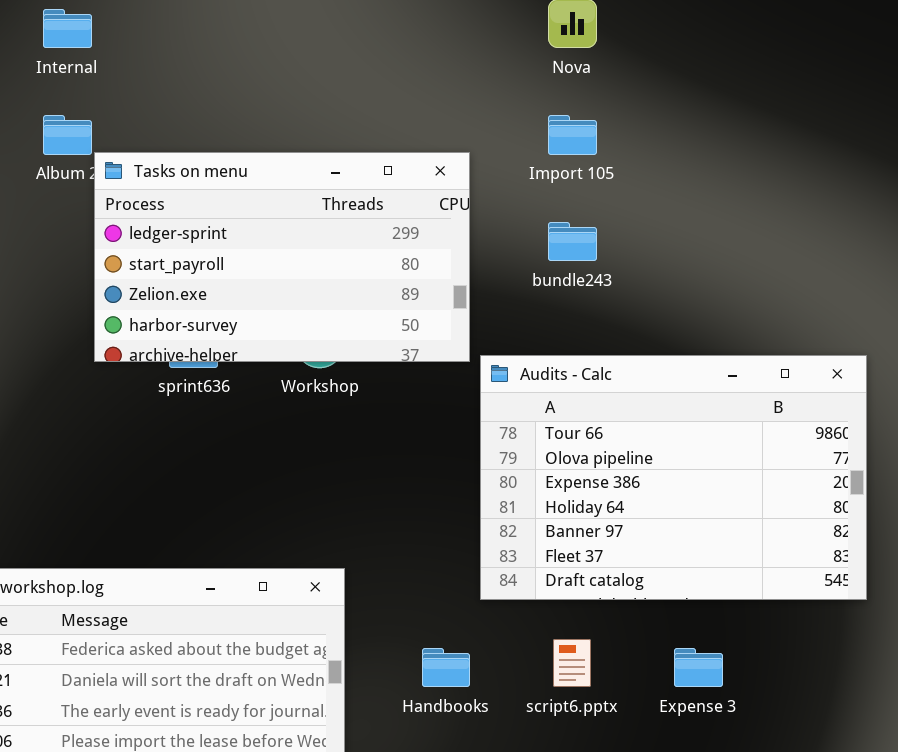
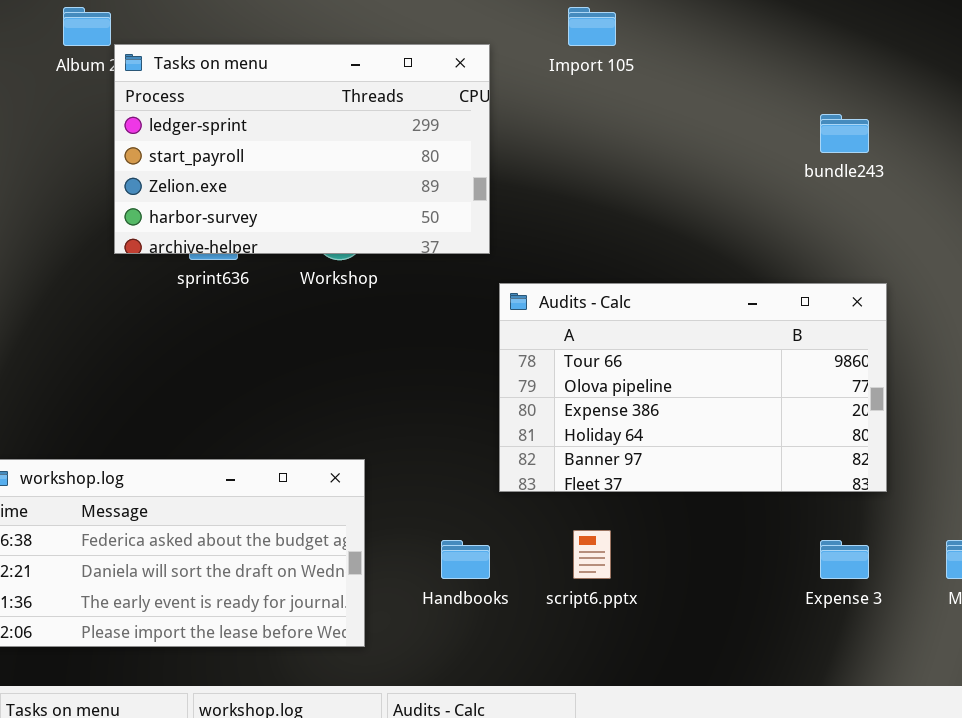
bundle243: [548,222,597,261] -> [820,114,869,153], moved
Audits - Calc: [480,355,867,600] -> [499,283,887,492], resized
Expense 3: [674,648,723,687] -> [820,540,869,579], moved

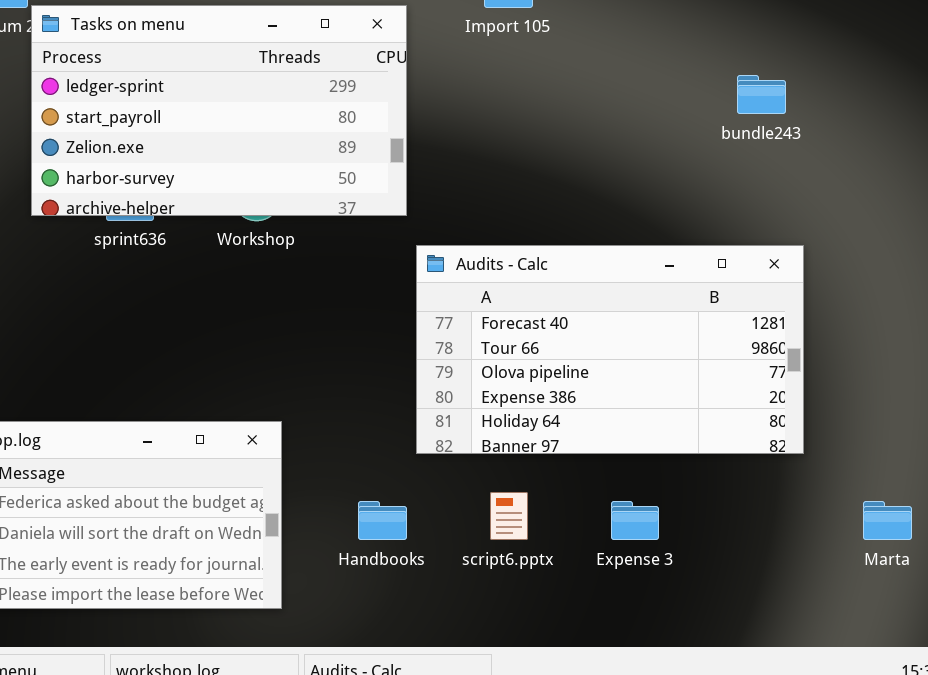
Audits - Calc: [499,283,887,492] -> [416,245,804,454], scrolled up 1 row
Expense 3: [820,540,869,579] -> [611,501,659,540], moved

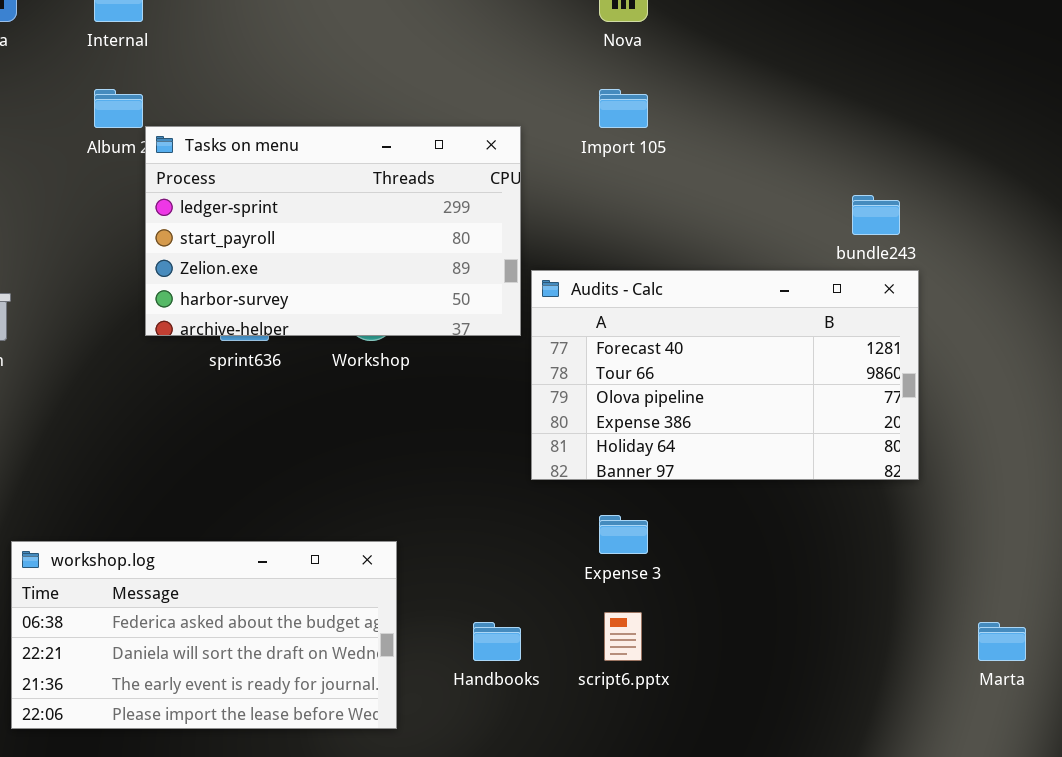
Audits - Calc: [416,245,804,454] -> [531,270,919,480], moved
Expense 3: [611,501,659,540] -> [599,515,648,554], moved

